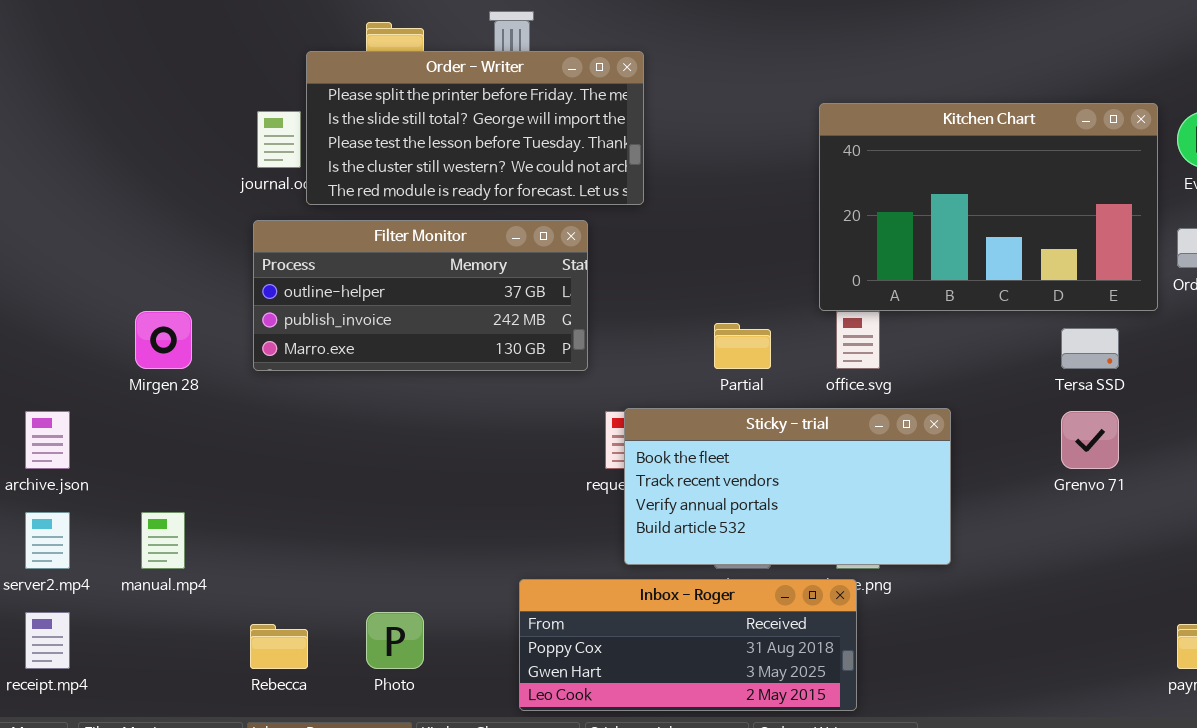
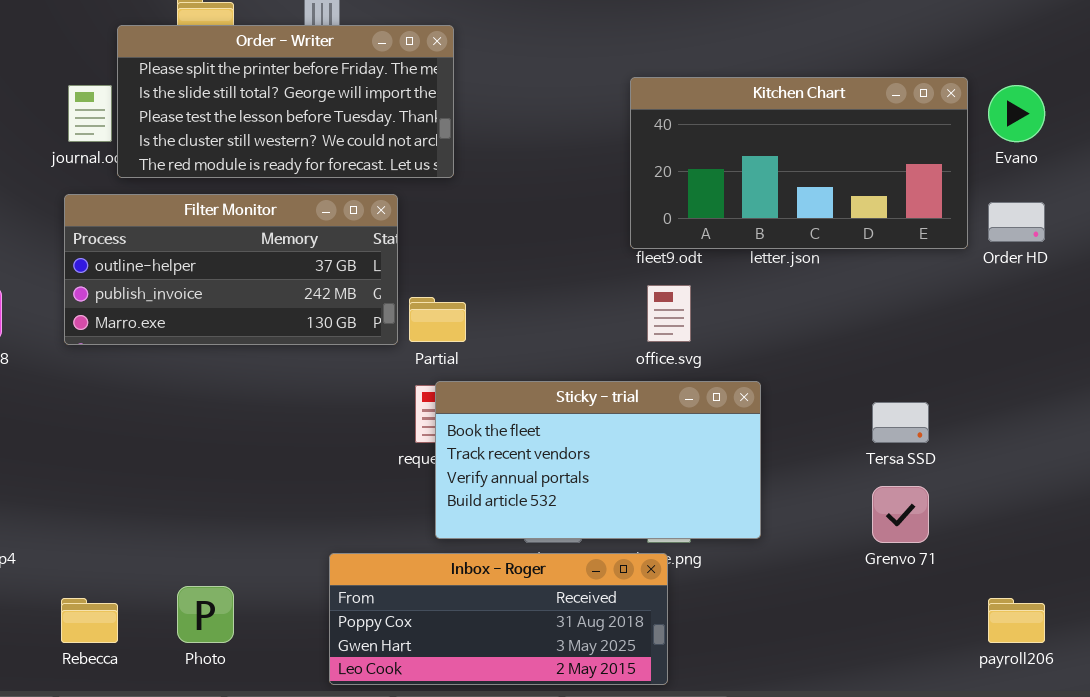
Kitchen Chart: [819,103,1158,311] -> [630,77,968,249], resized
Partial: [714,323,771,369] -> [409,297,466,342], moved
Tersa SSD: [1061,328,1119,369] -> [872,402,929,443], moved
Grenvo 71: [1061,411,1119,469] -> [872,486,929,543], moved

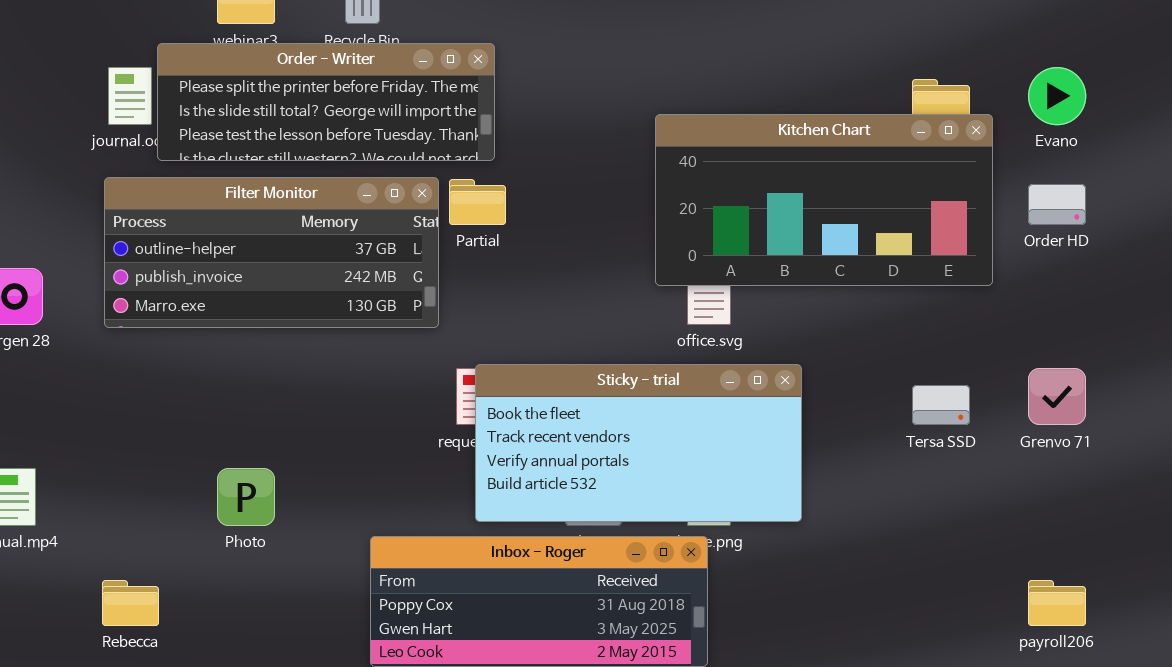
Order - Writer: [117,25,454,178] -> [157,43,495,161], resized
Kitchen Chart: [630,77,968,249] -> [655,114,993,286], moved
Partial: [409,297,466,342] -> [449,179,506,225], moved
Grenvo 71: [872,486,929,543] -> [1028,368,1086,425], moved
Photo: [177,586,234,643] -> [217,468,275,526], moved

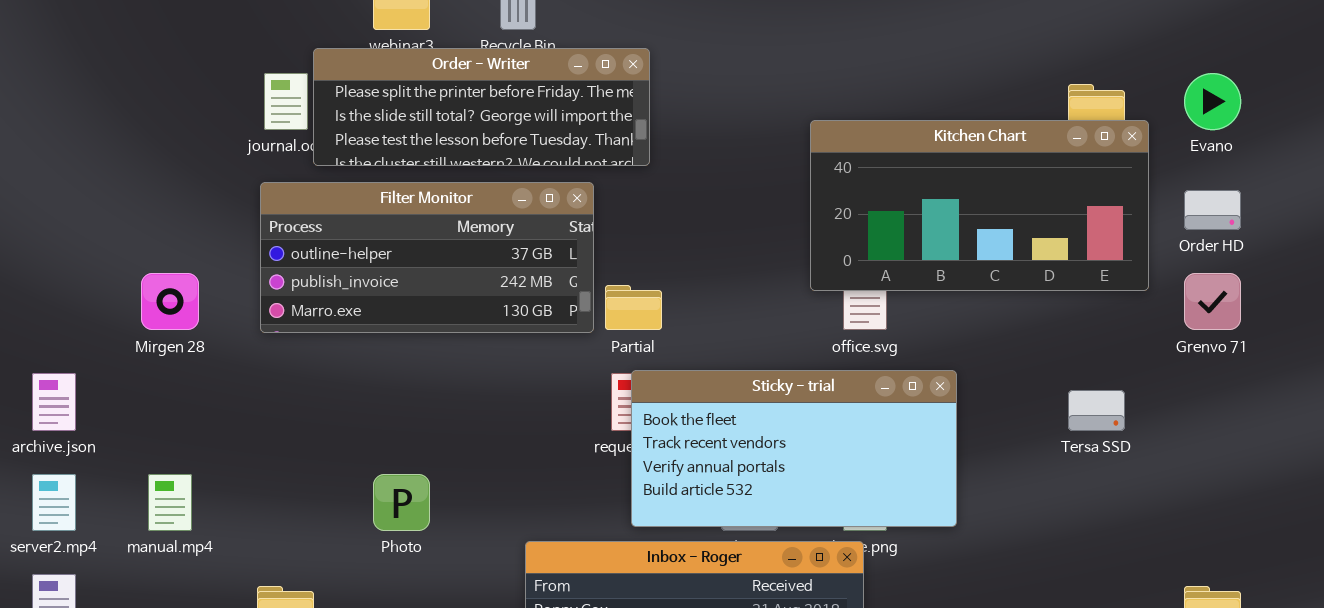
Partial: [449,179,506,225] -> [605,285,662,330], moved
Grenvo 71: [1028,368,1086,425] -> [1184,273,1241,330], moved

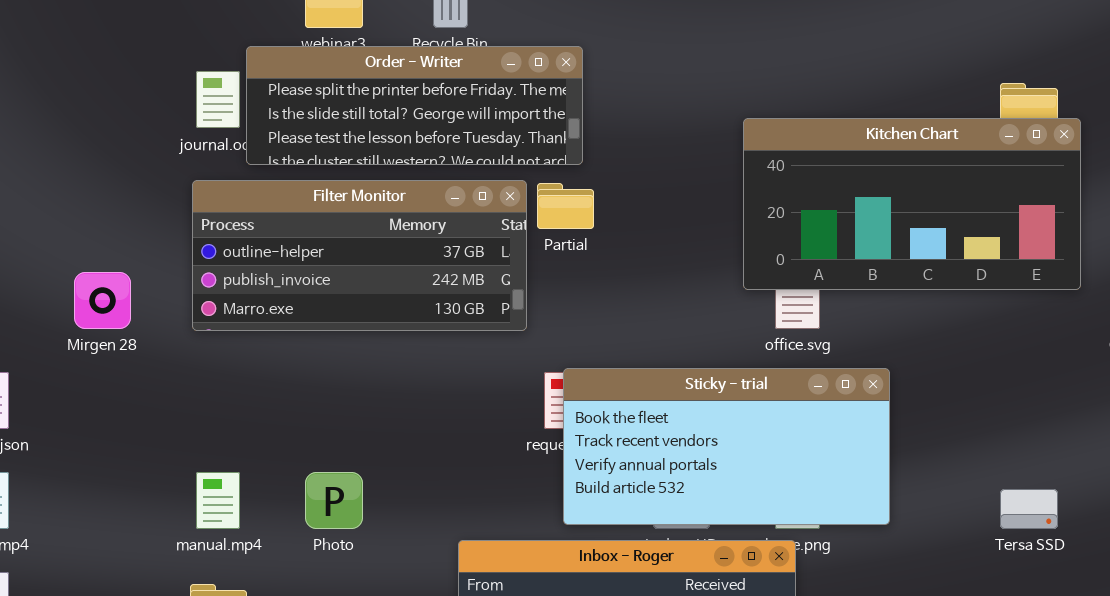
Partial: [605,285,662,330] -> [537,183,594,229], moved
Tersa SSD: [1068,390,1125,431] -> [1000,489,1058,529], moved
manual.mp4: [148,474,192,531] -> [196,472,240,529], moved

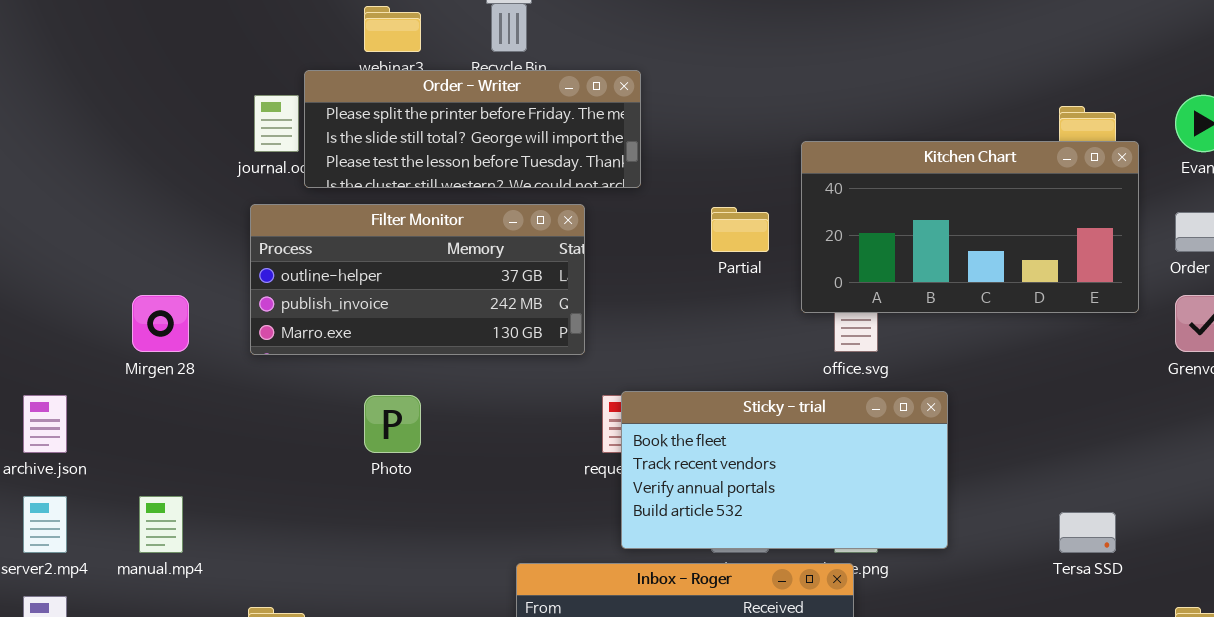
Partial: [537,183,594,229] -> [711,207,769,252], moved
manual.mp4: [196,472,240,529] -> [139,496,183,553], moved
Photo: [305,472,363,529] -> [364,395,421,453], moved

